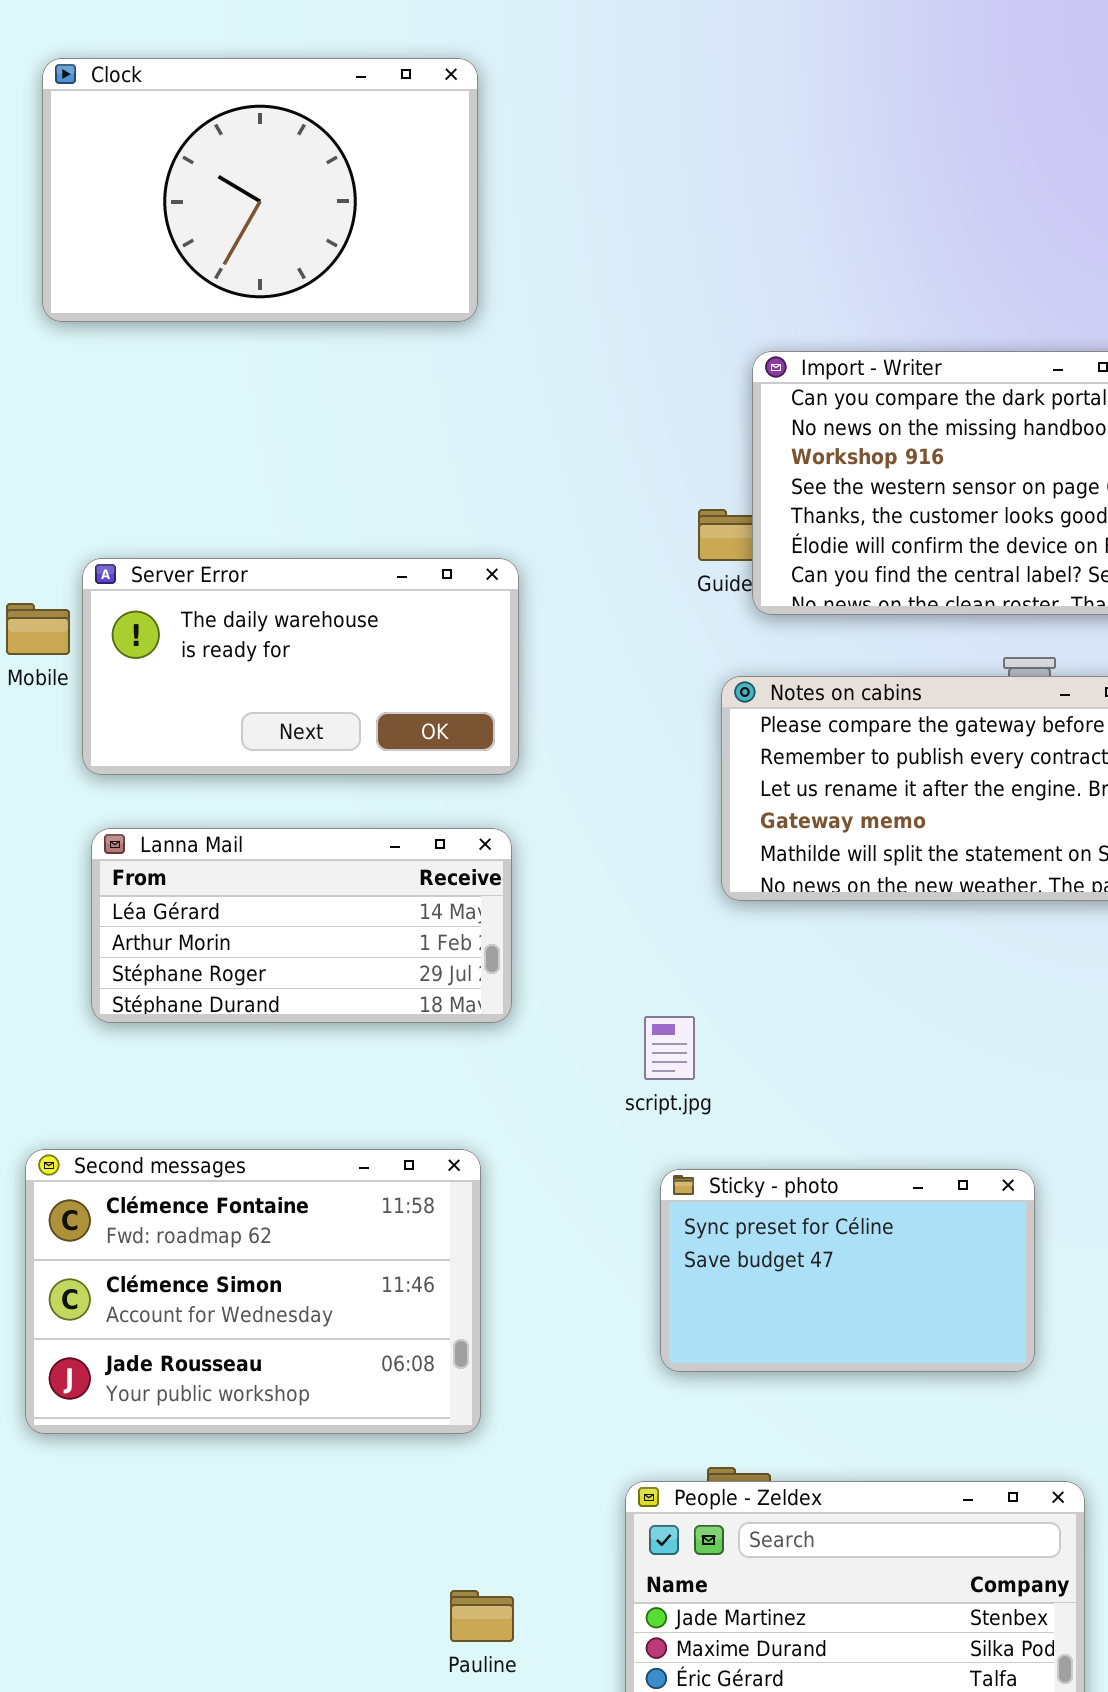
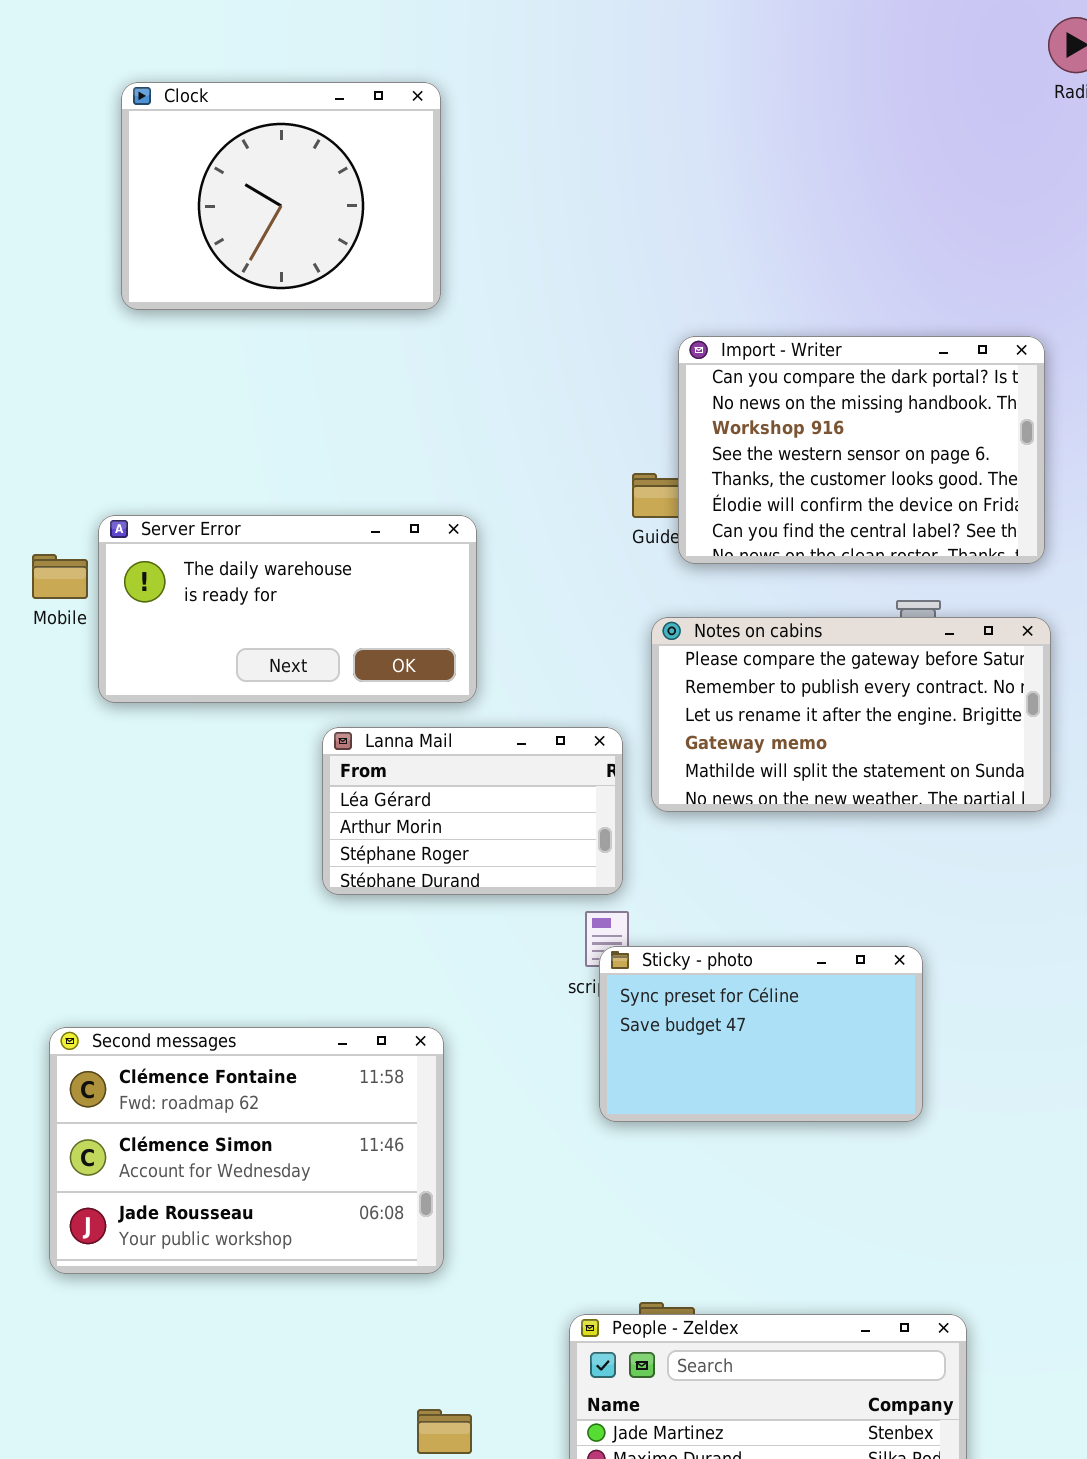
Clock: [42,58,478,322] -> [121,82,441,310], resized
Lanna Mail: [91,828,512,1023] -> [322,727,623,895], moved, resized
Sticky - photo: [660,1169,1035,1372] -> [599,946,923,1122], moved

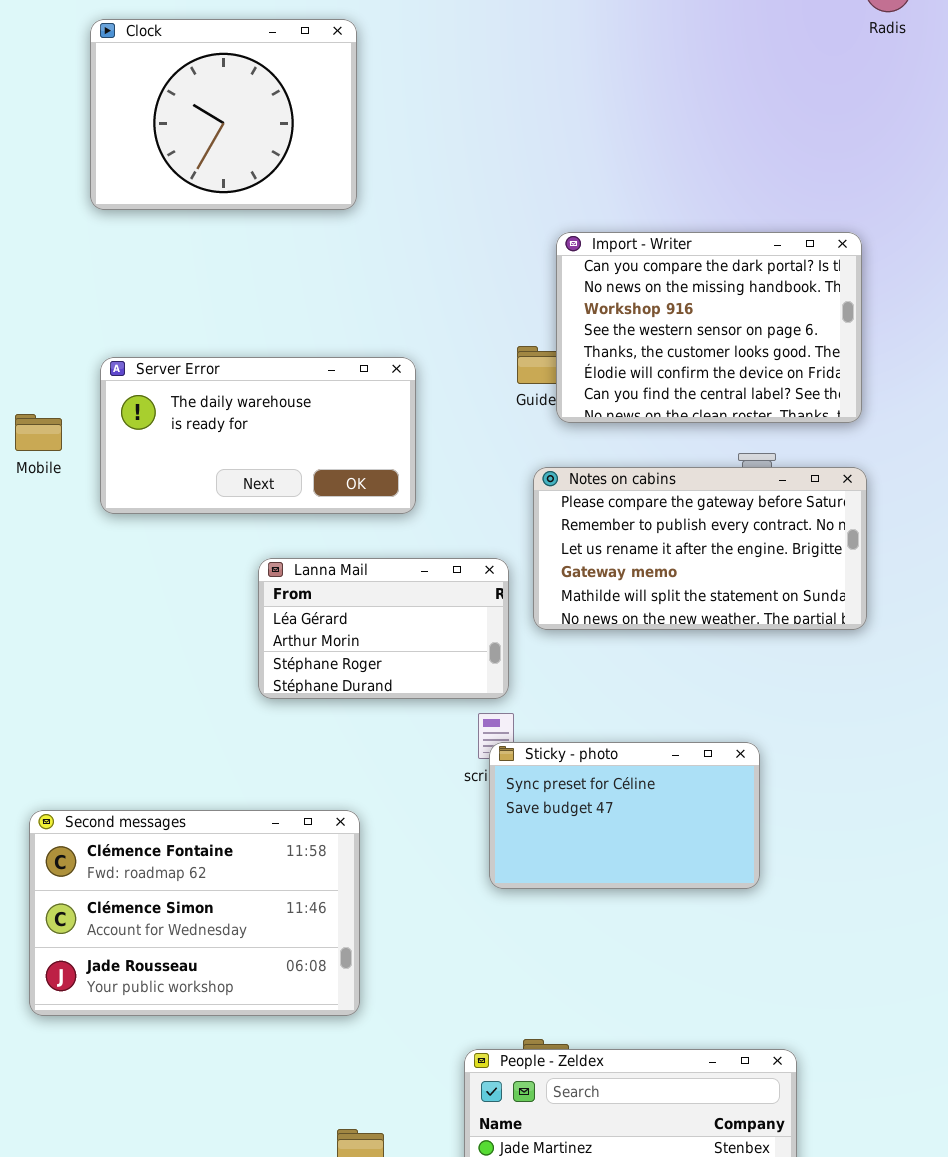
Server Error: [98,515,477,703] -> [100,357,416,514], moved

